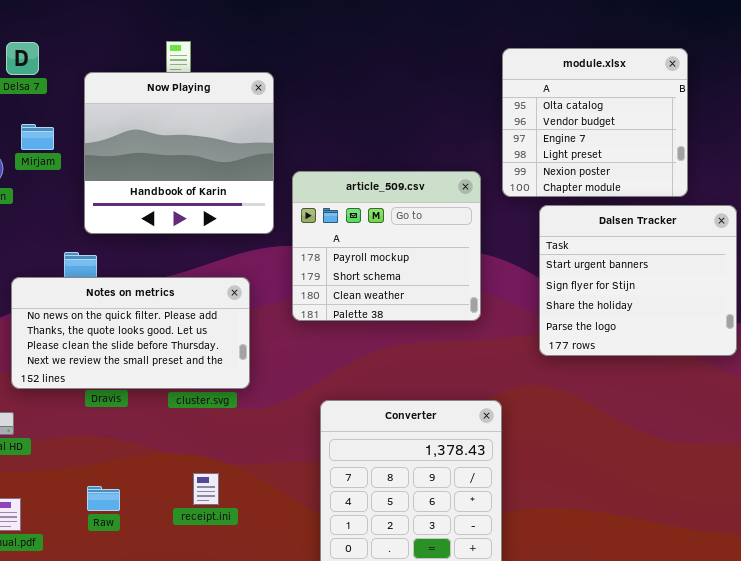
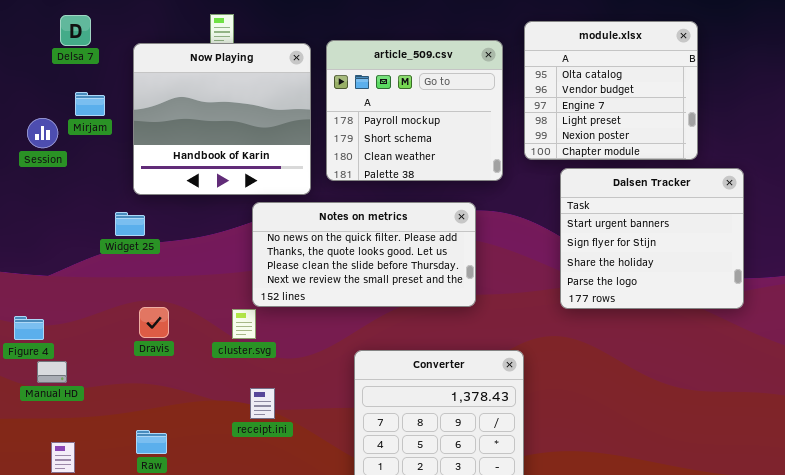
article_509.csv: [292,171,481,321] -> [326,40,503,181], moved
Notes on metrics: [11,277,250,389] -> [252,202,476,307], moved
receipt.ini: [193,473,219,505] -> [250,388,275,419], moved

